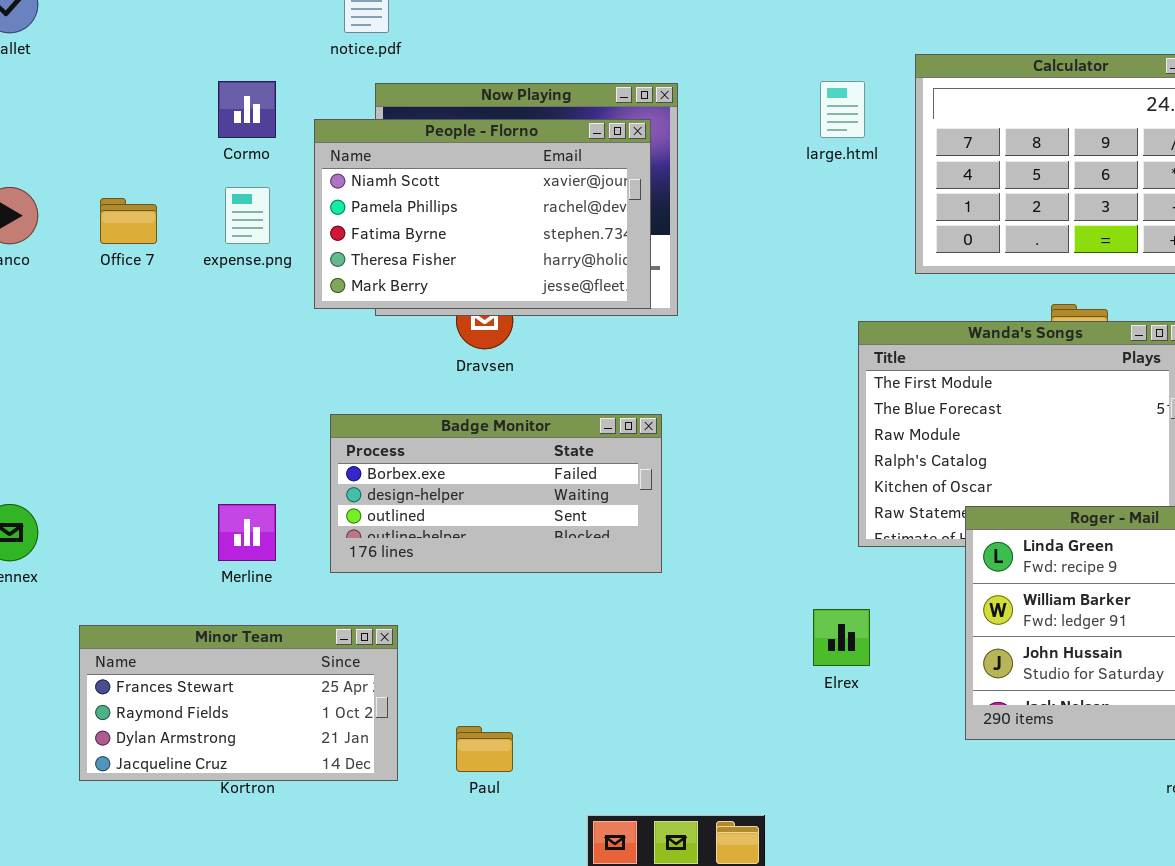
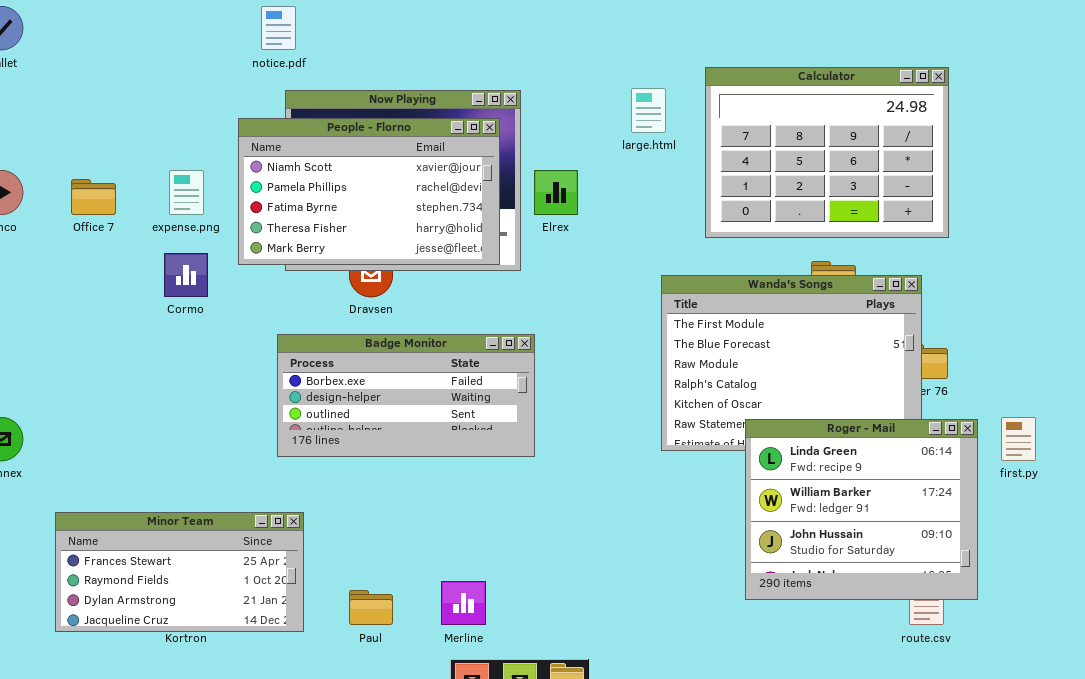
Cormo: [218,81,276,138] -> [164,253,208,297], moved
Badge Monitor: [330,414,662,573] -> [277,334,535,457], moved
Merline: [218,504,276,561] -> [441,581,486,625], moved
Elrex: [813,609,870,666] -> [534,170,578,215], moved

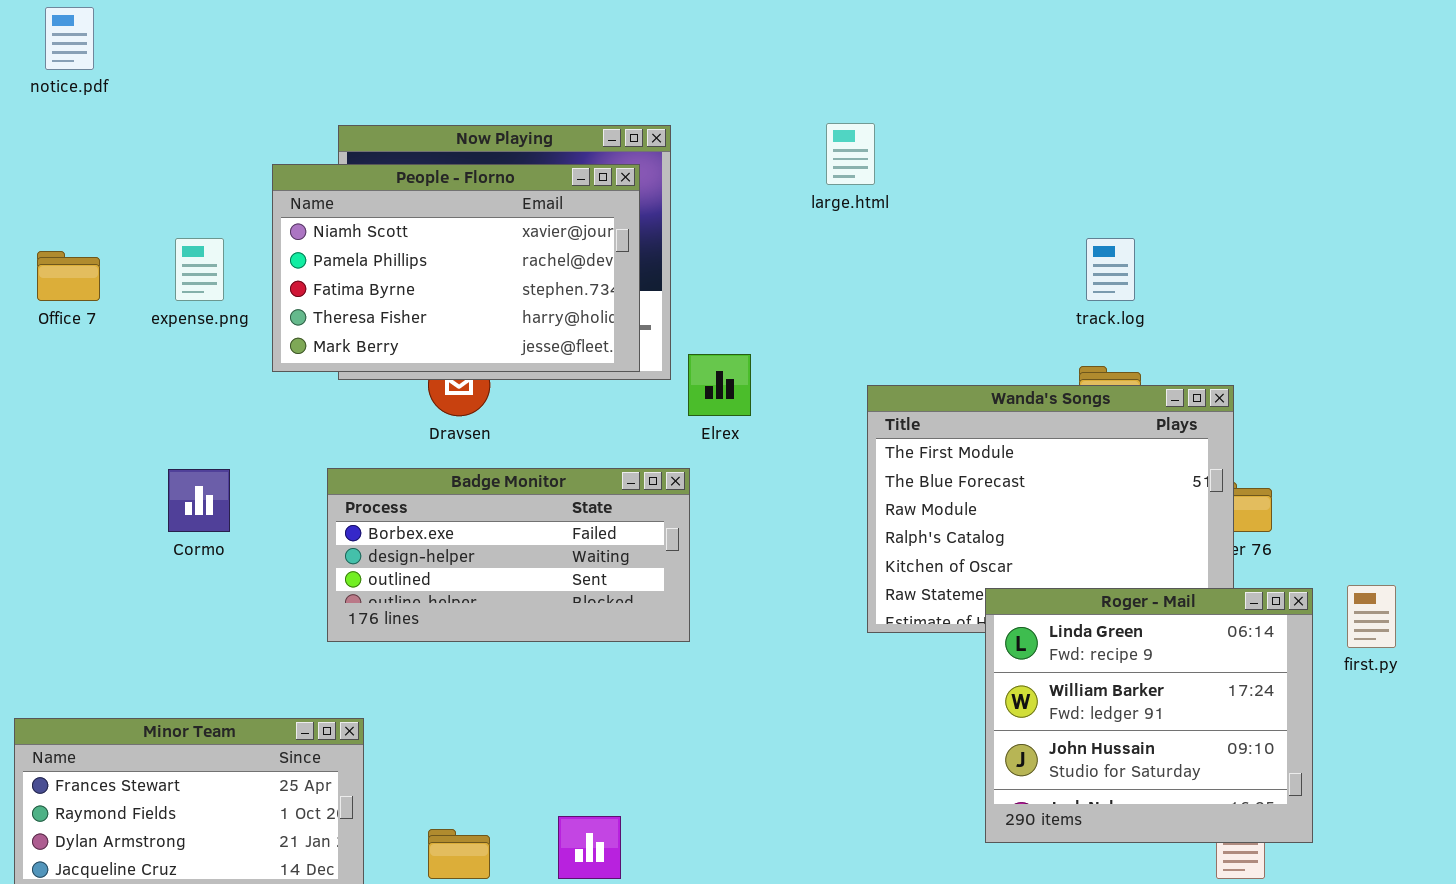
notice.pdf: [261,6,296,50] -> [45,7,94,70], moved
Calculator: [705,67,949,238] -> none, closed
Elrex: [534,170,578,215] -> [688,354,751,416], moved
Cormo: [164,253,208,297] -> [168,469,230,532], moved

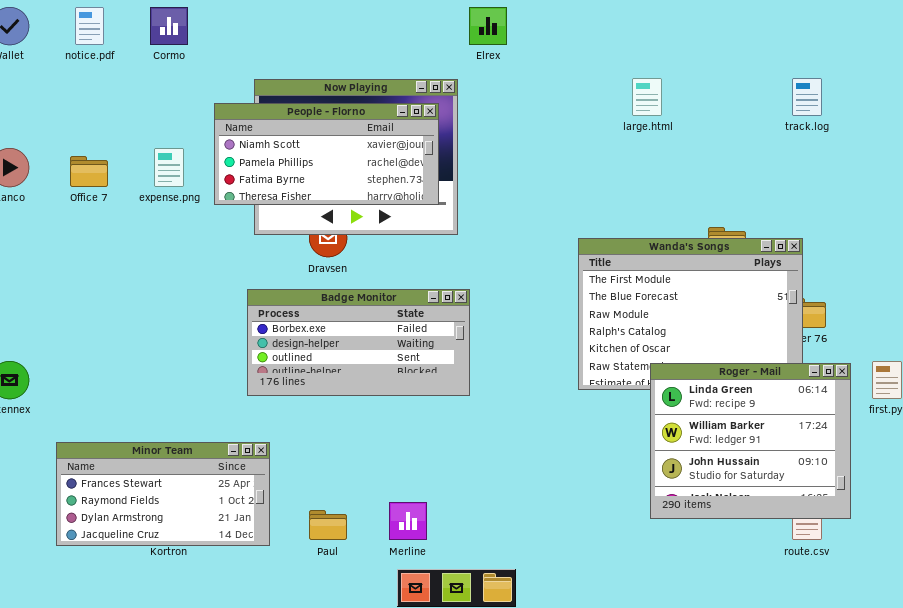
large.html: [826,123,875,185] -> [632,78,662,116], moved
People - Florno: [272,164,640,372] -> [214,103,439,205], resized
track.log: [1086,238,1135,301] -> [792,78,822,116], moved
Elrex: [688,354,751,416] -> [469,7,507,45], moved
Cormo: [168,469,230,532] -> [150,7,188,45], moved

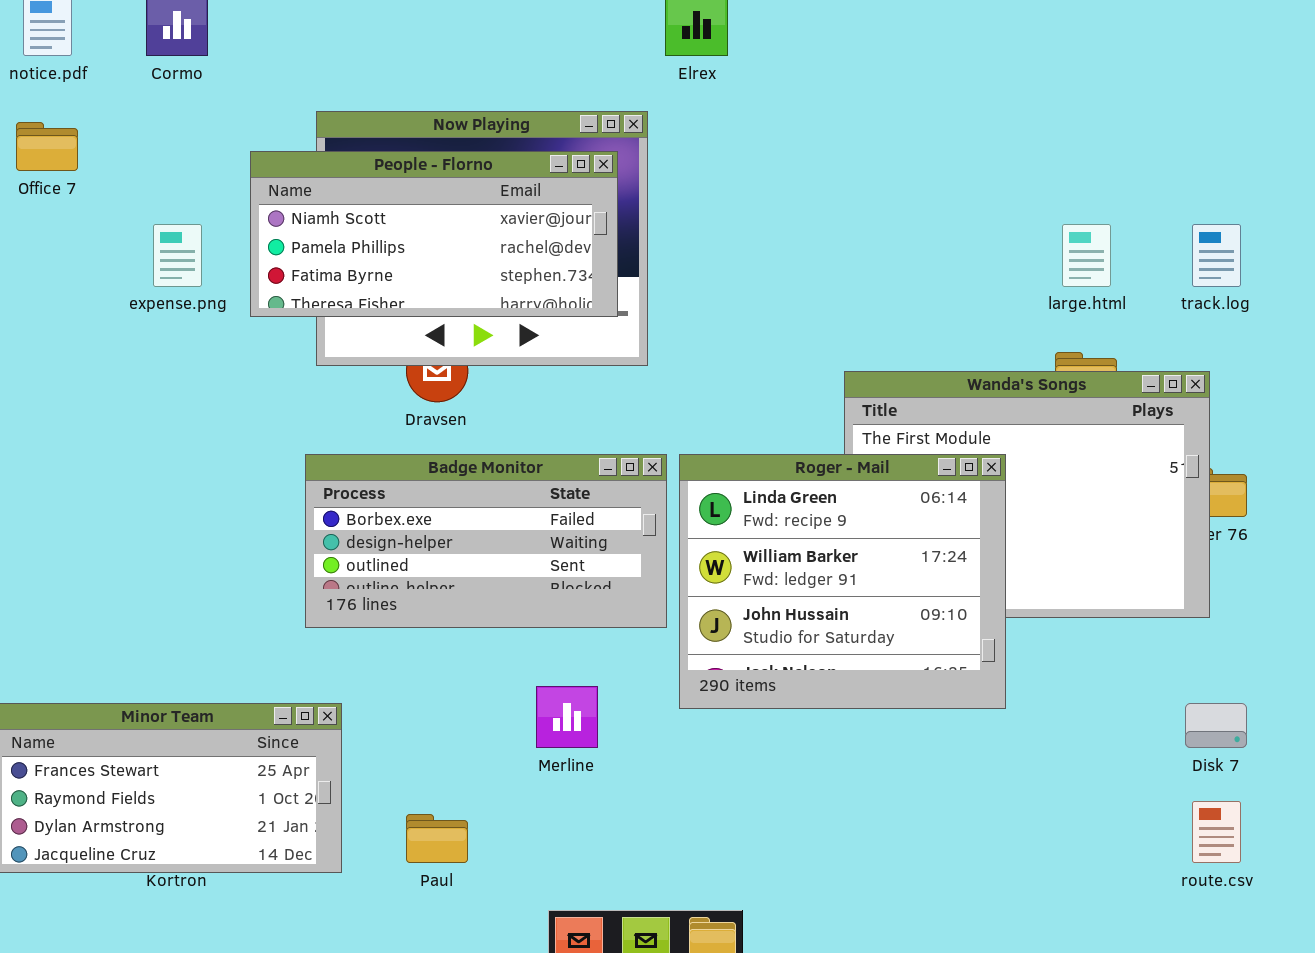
large.html: [632,78,662,116] -> [1062,224,1111,287], moved
track.log: [792,78,822,116] -> [1192,224,1241,287], moved
Office 7: [70,156,108,187] -> [16,122,78,171], moved
Roger - Mail: [650,363,851,519] -> [679,454,1006,709], moved
Merline: [389,502,427,540] -> [536,686,598,748], moved

